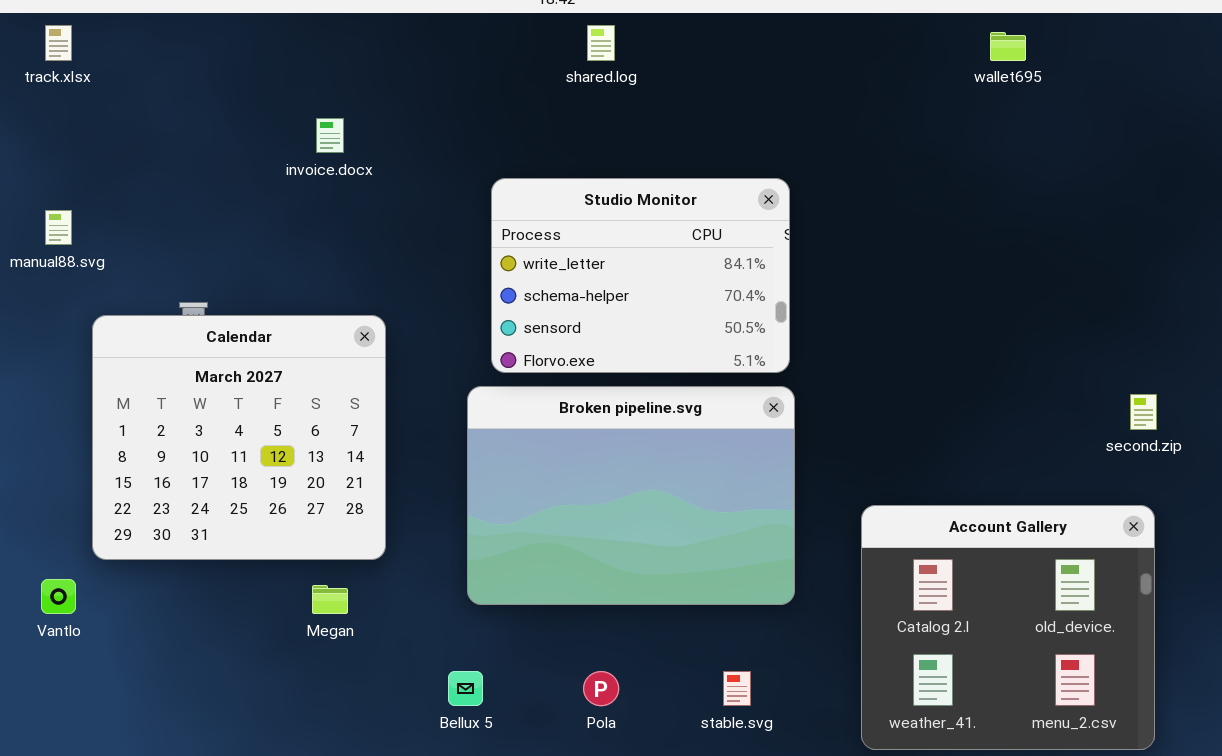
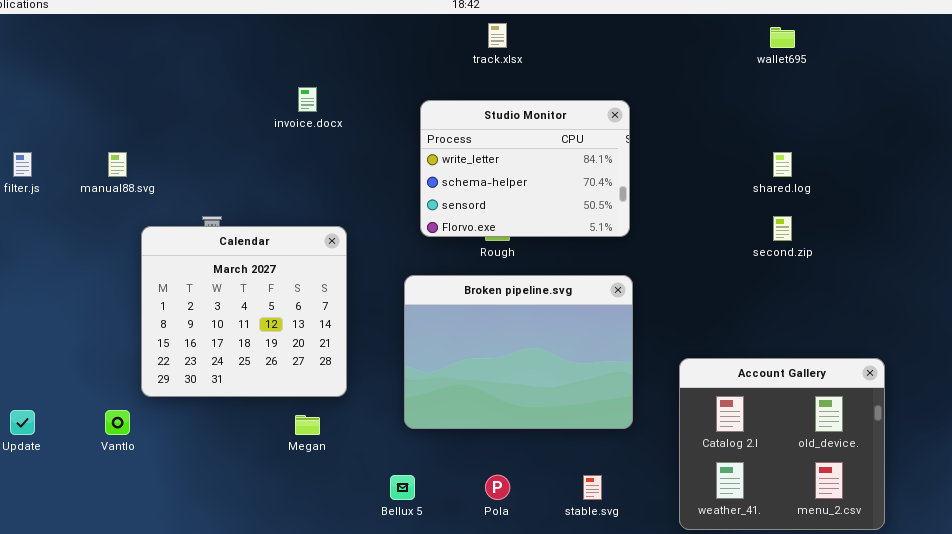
track.xlsx: [45,25,72,61] -> [488,23,507,48], moved
shared.log: [587,25,615,61] -> [773,152,792,177], moved
Studio Monitor: [491,178,790,373] -> [420,100,630,237], moved
second.zip: [1130,394,1157,430] -> [773,216,792,241], moved

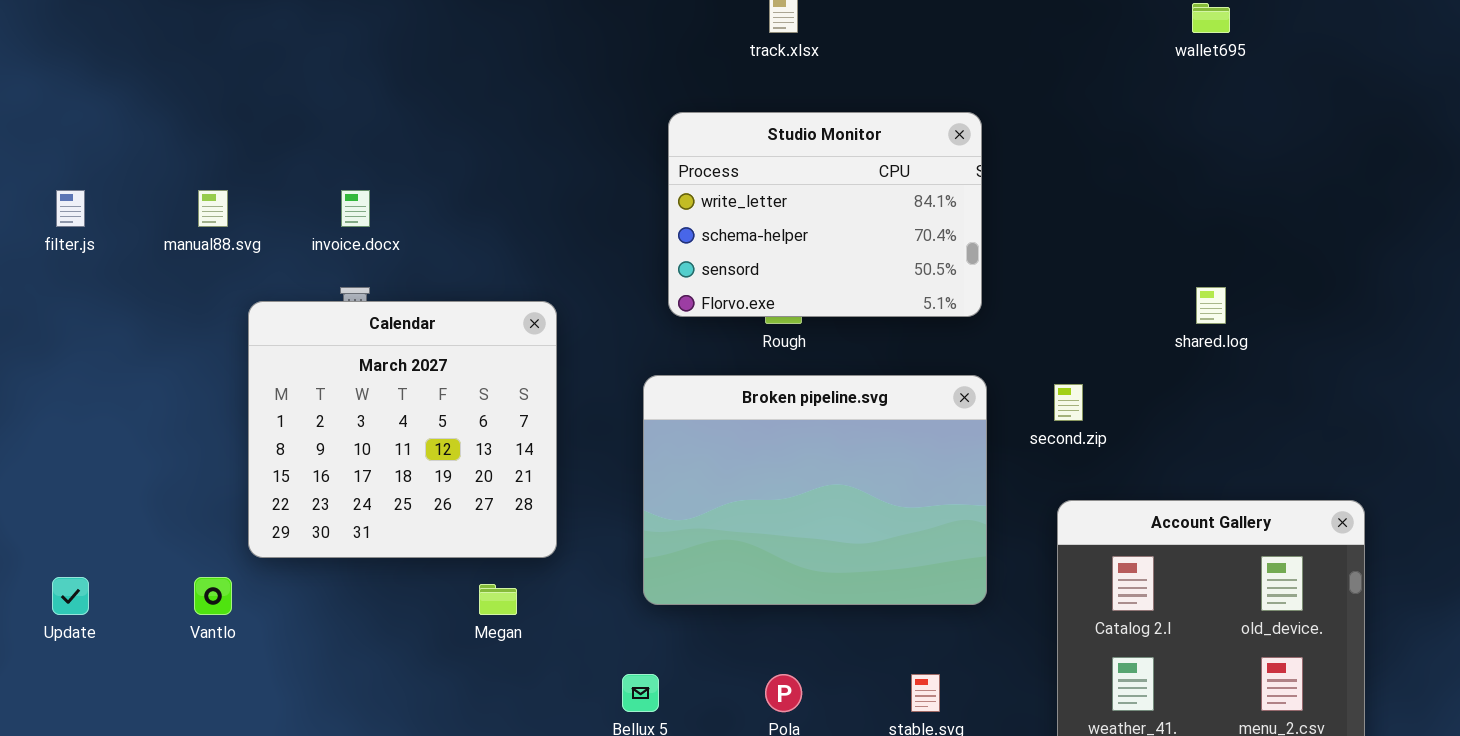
invoice.docx: [298,87,317,112] -> [341,190,370,227], moved
shared.log: [773,152,792,177] -> [1196,287,1226,324], moved
second.zip: [773,216,792,241] -> [1054,384,1083,421], moved

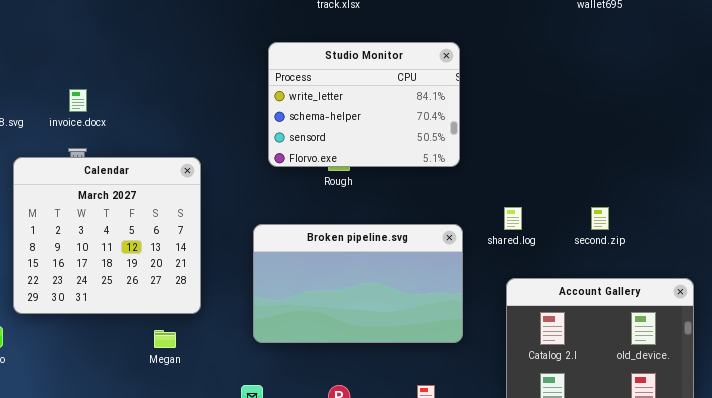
shared.log: [1196,287,1226,324] -> [504,207,522,230], moved
Broken pipeline.svg: [643,375,987,605] -> [253,224,463,343], resized
second.zip: [1054,384,1083,421] -> [591,207,609,230], moved

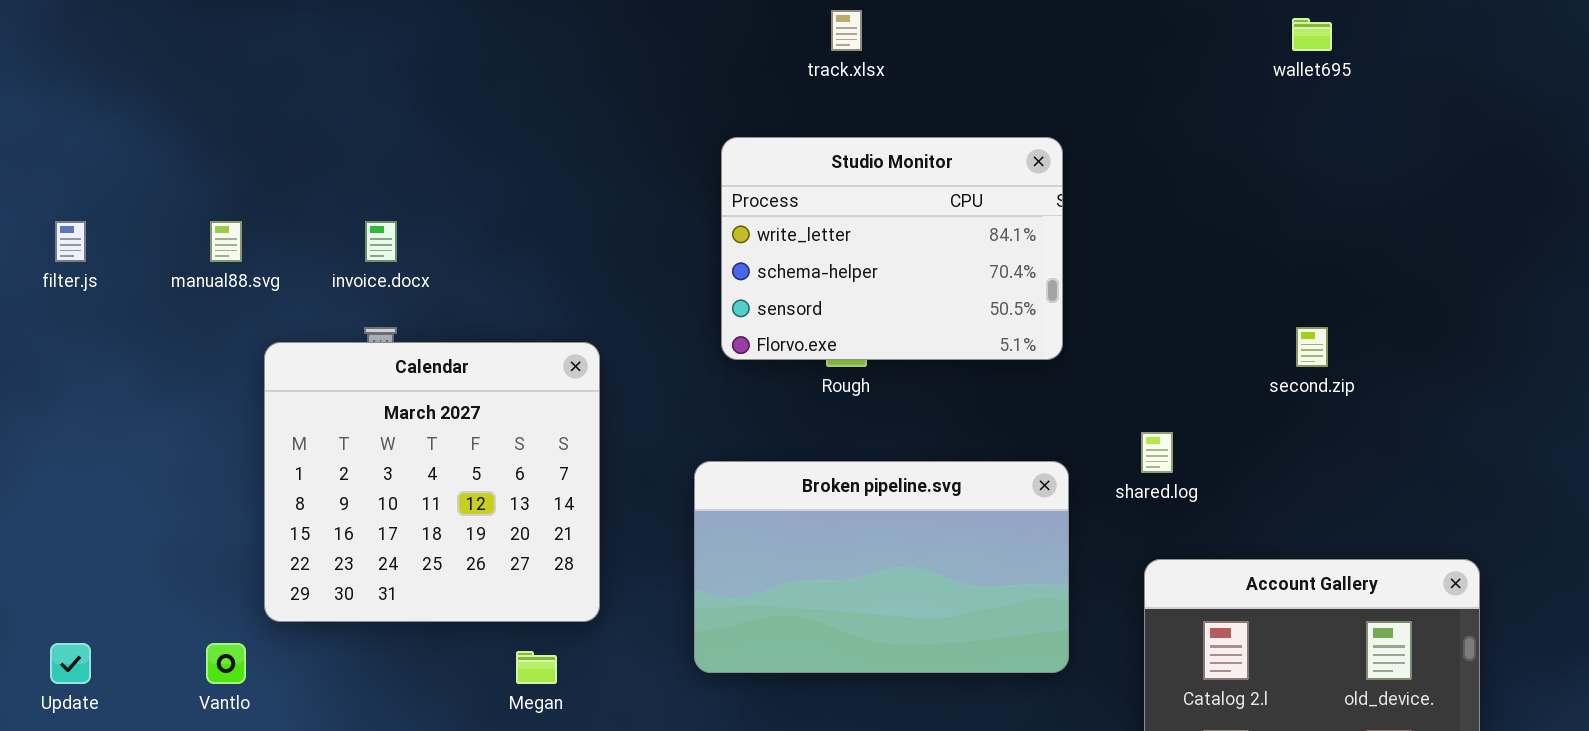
second.zip: [591,207,609,230] -> [1296,327,1328,367], moved

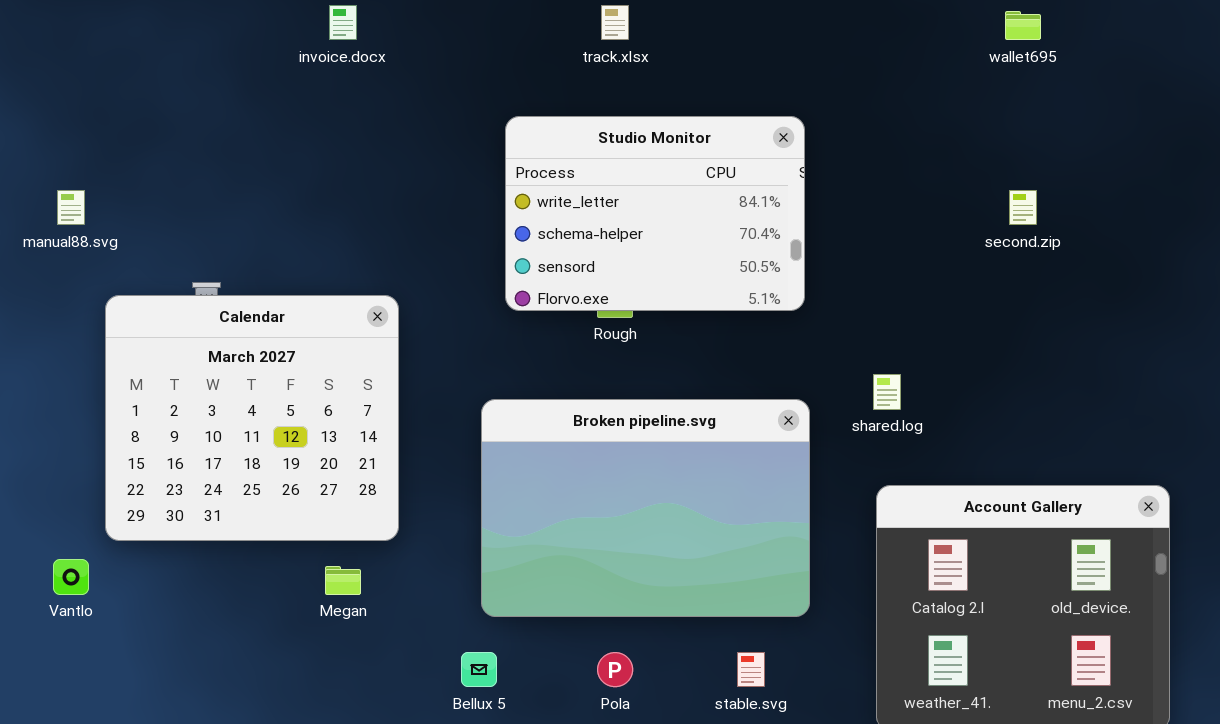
invoice.docx: [365,221,397,262] -> [329,5,357,40], moved
second.zip: [1296,327,1328,367] -> [1009,190,1037,225], moved
Broken pipeline.svg: [694,461,1069,673] -> [481,399,810,617], resized

